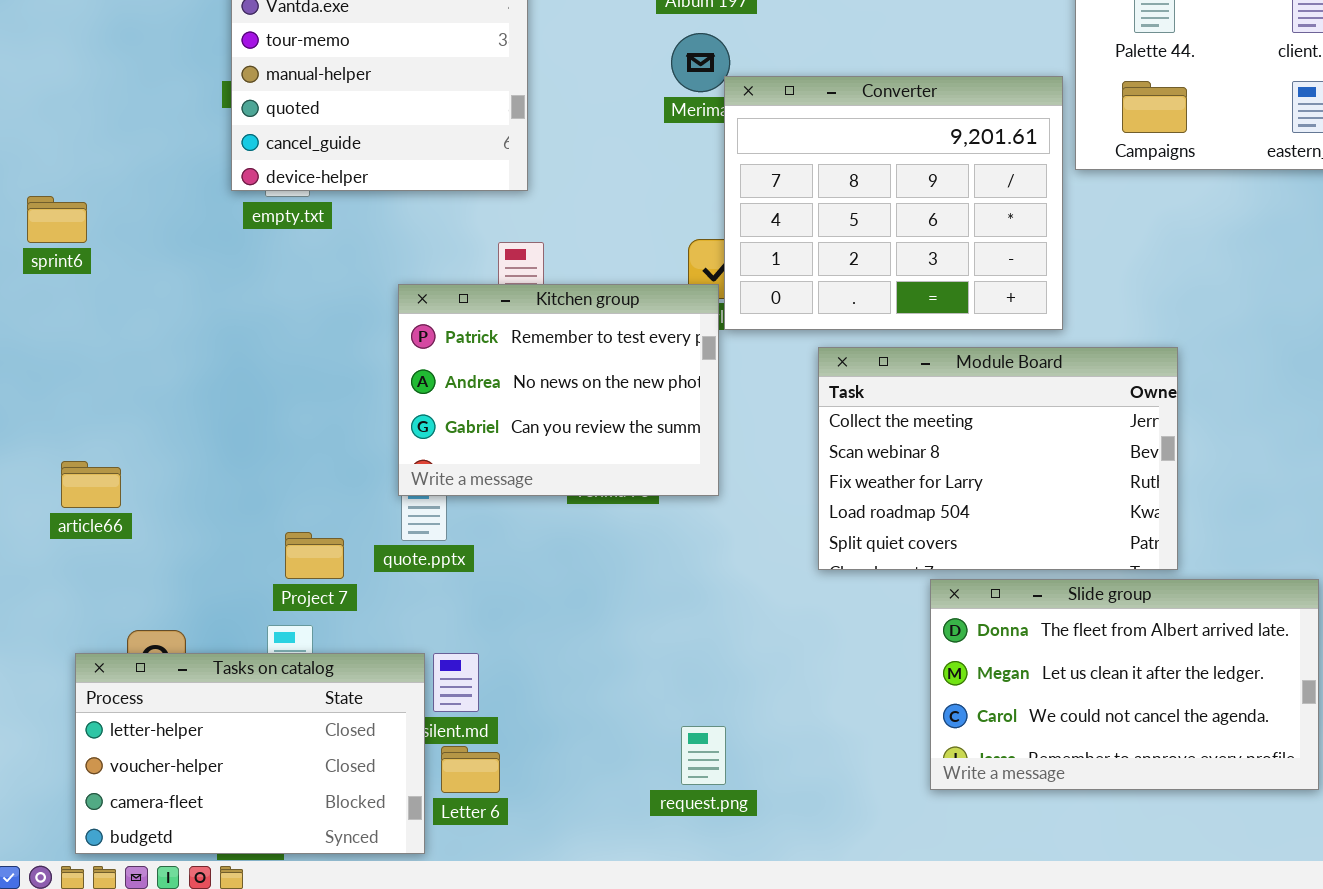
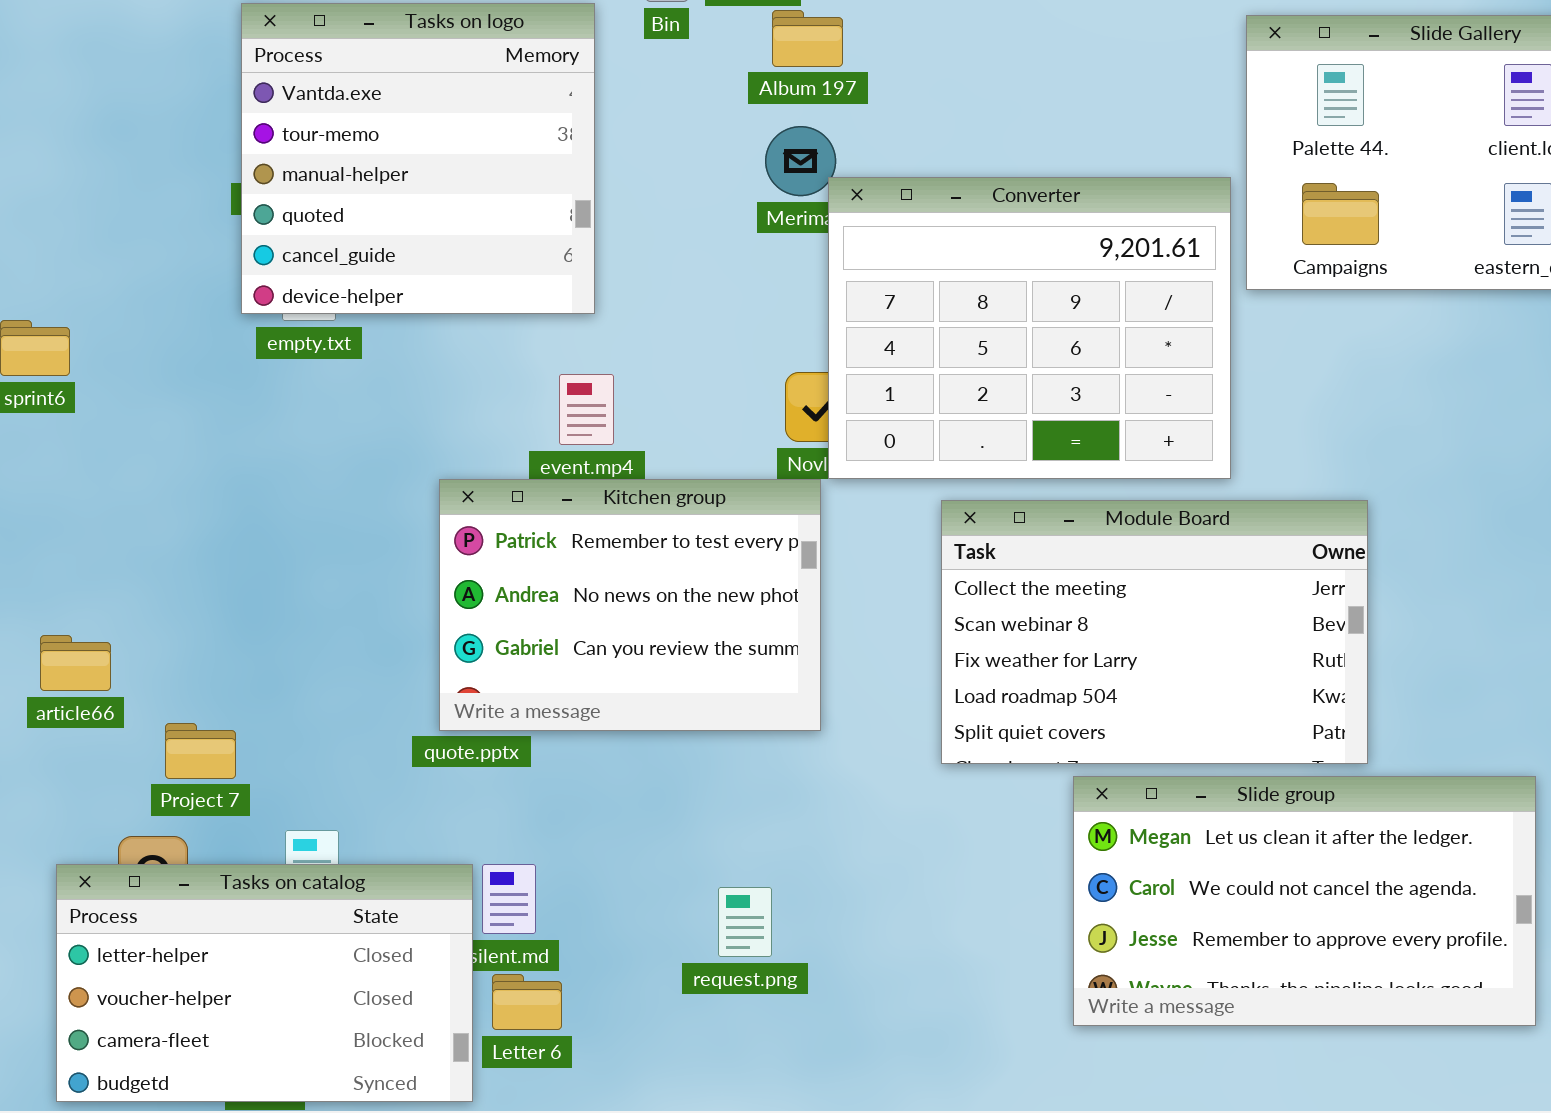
Kitchen group: [398,284,719,496] -> [439,479,821,731], moved
Project 7: [285,532,344,579] -> [165,723,236,779], moved
Slide group: [930,579,1319,790] -> [1073,776,1536,1026], scrolled down 1 row
request.png: [681,726,726,785] -> [718,887,772,957], moved

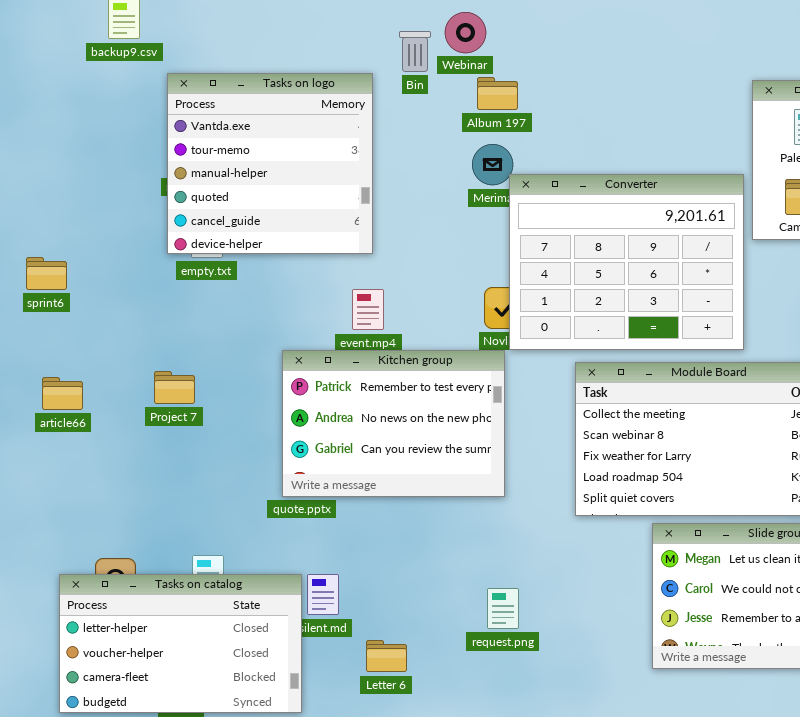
article66: [40,635,111,691] -> [42,377,83,410], moved
Project 7: [165,723,236,779] -> [154,371,195,404], moved
request.png: [718,887,772,957] -> [487,588,519,629], moved
Letter 6: [492,974,562,1030] -> [366,640,407,672], moved

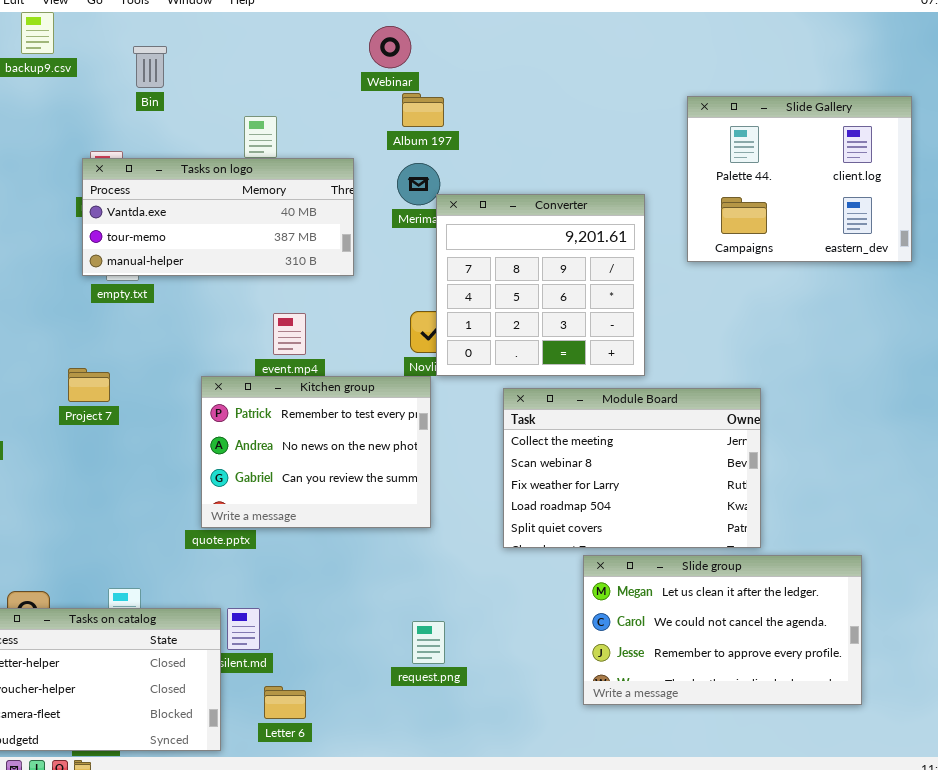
Bin: [399,31,431,72] -> [133,46,167,88], moved
Tasks on logo: [167,73,373,254] -> [82,158,354,276], resized
Converter: [509,174,744,350] -> [436,194,645,376], resized
Project 7: [154,371,195,404] -> [68,368,110,402], moved
Letter 6: [366,640,407,672] -> [264,686,306,719], moved

